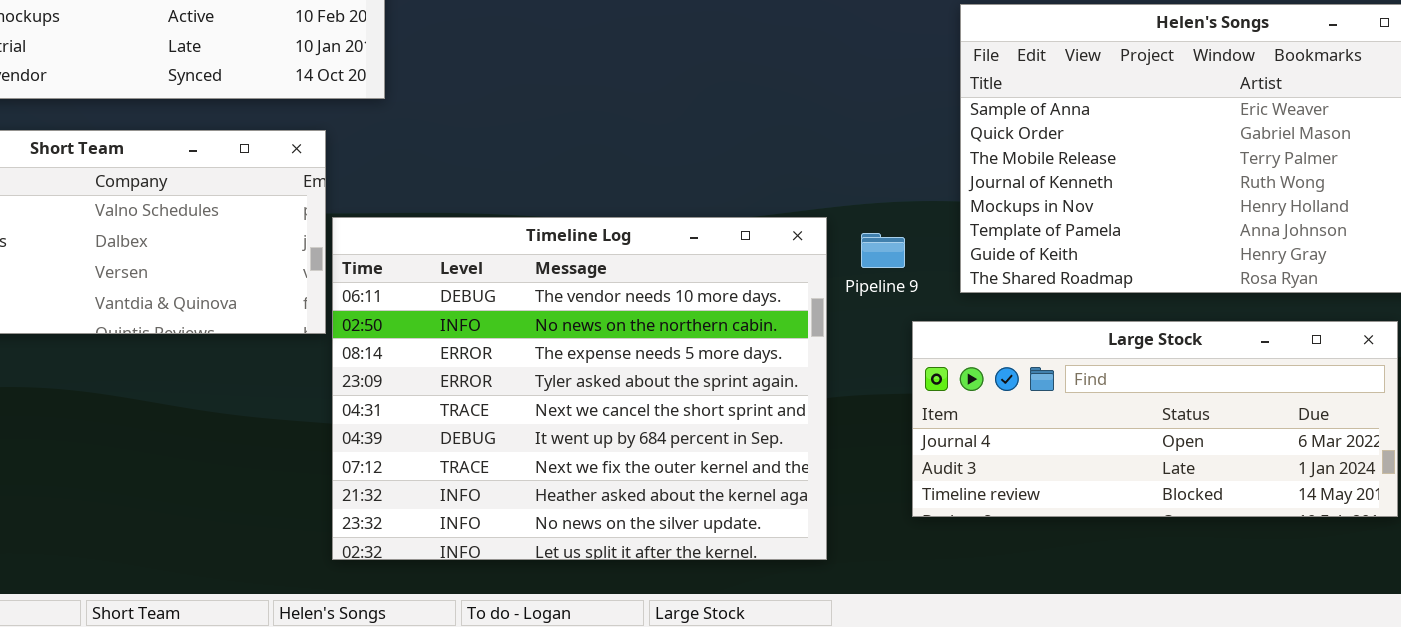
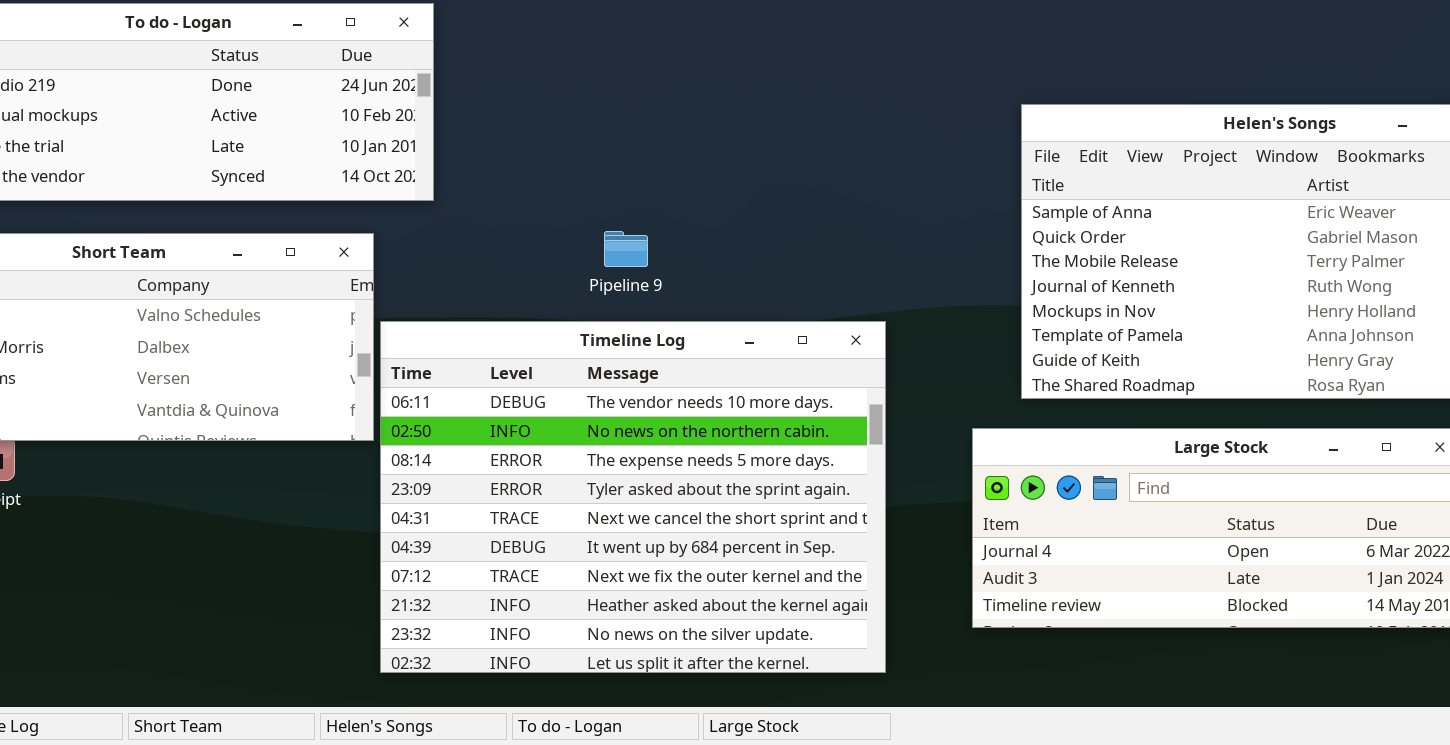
Pipeline 9: [861,233,905,268] -> [604,231,648,267], moved

